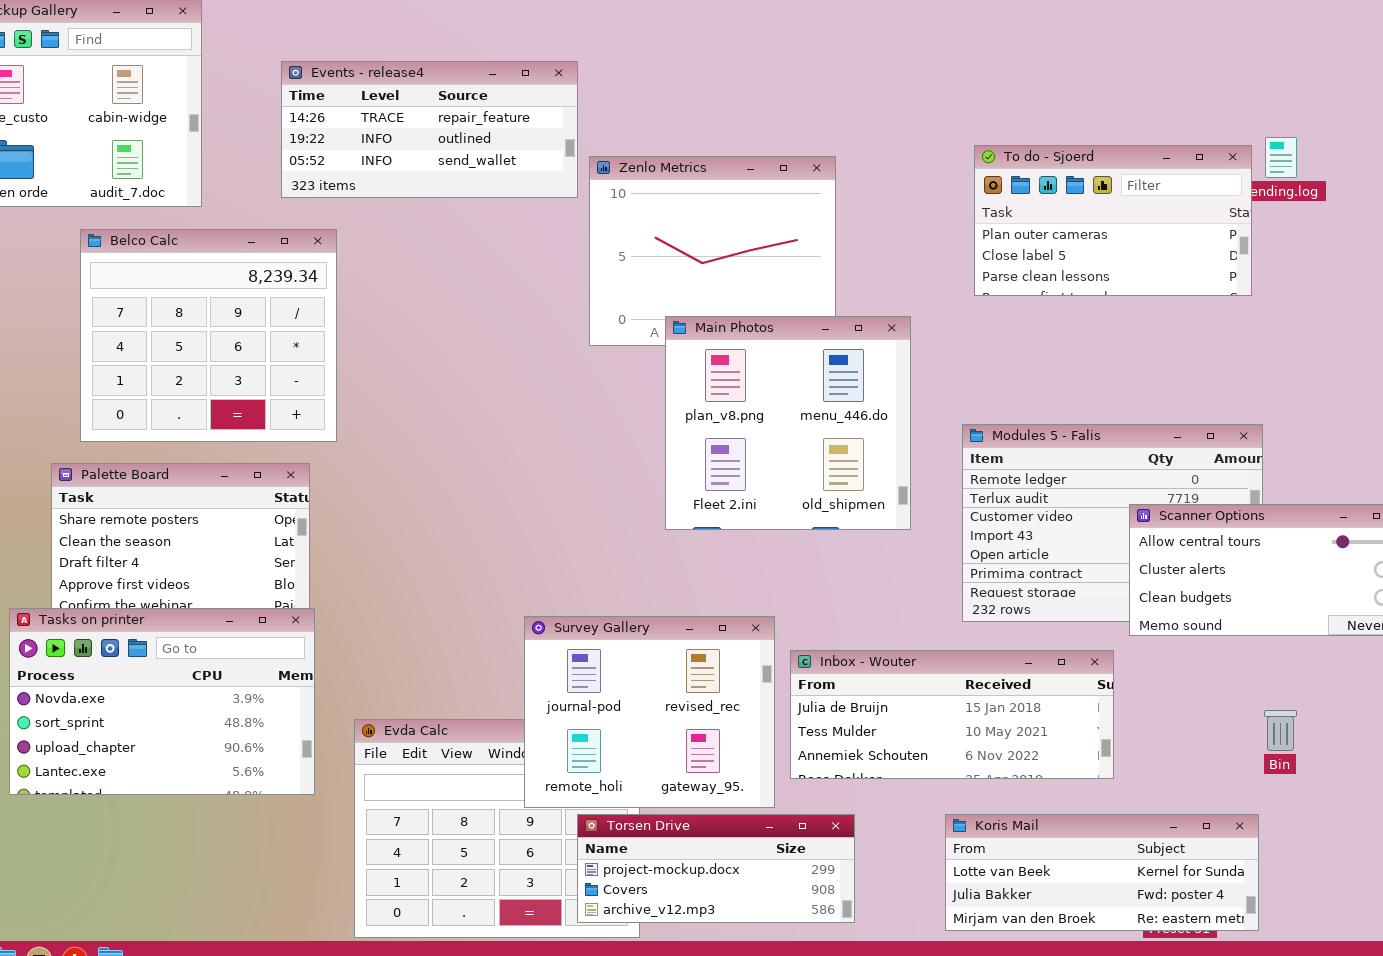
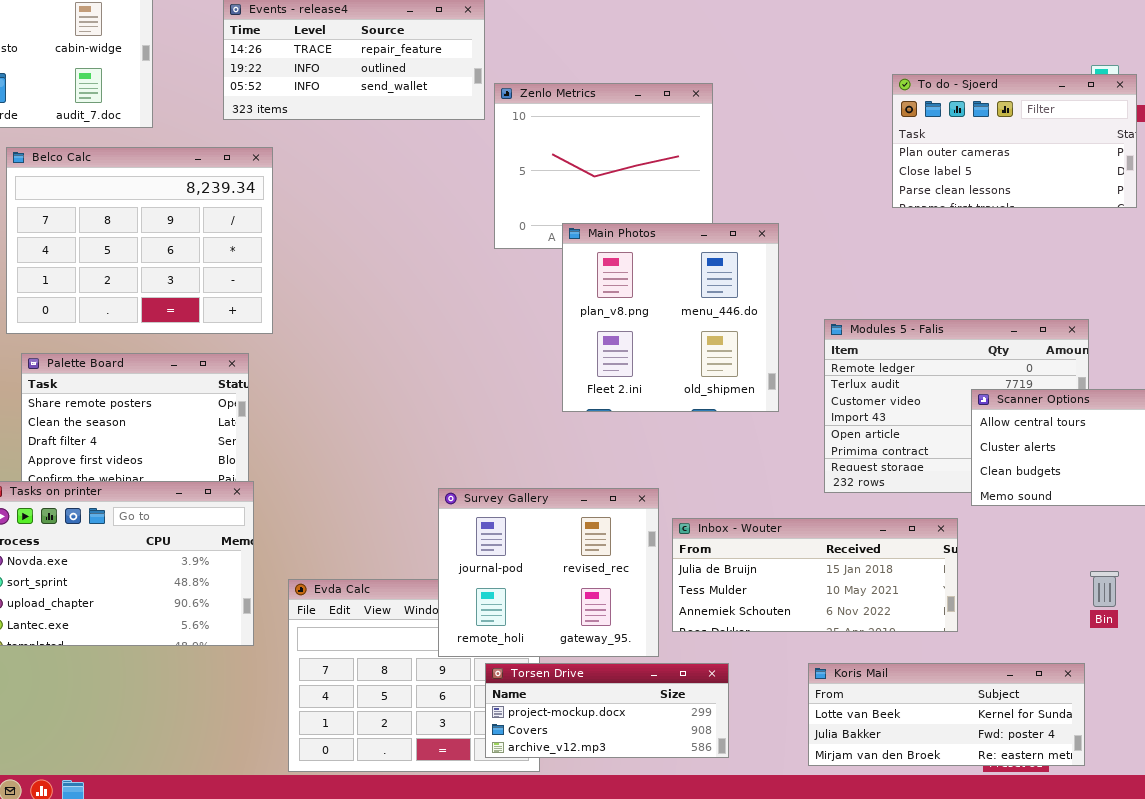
To do - Sjoerd: [974,145,1252,296] -> [892,74,1137,208], moved
Belco Calc: [80,229,337,442] -> [6,147,273,334], resized

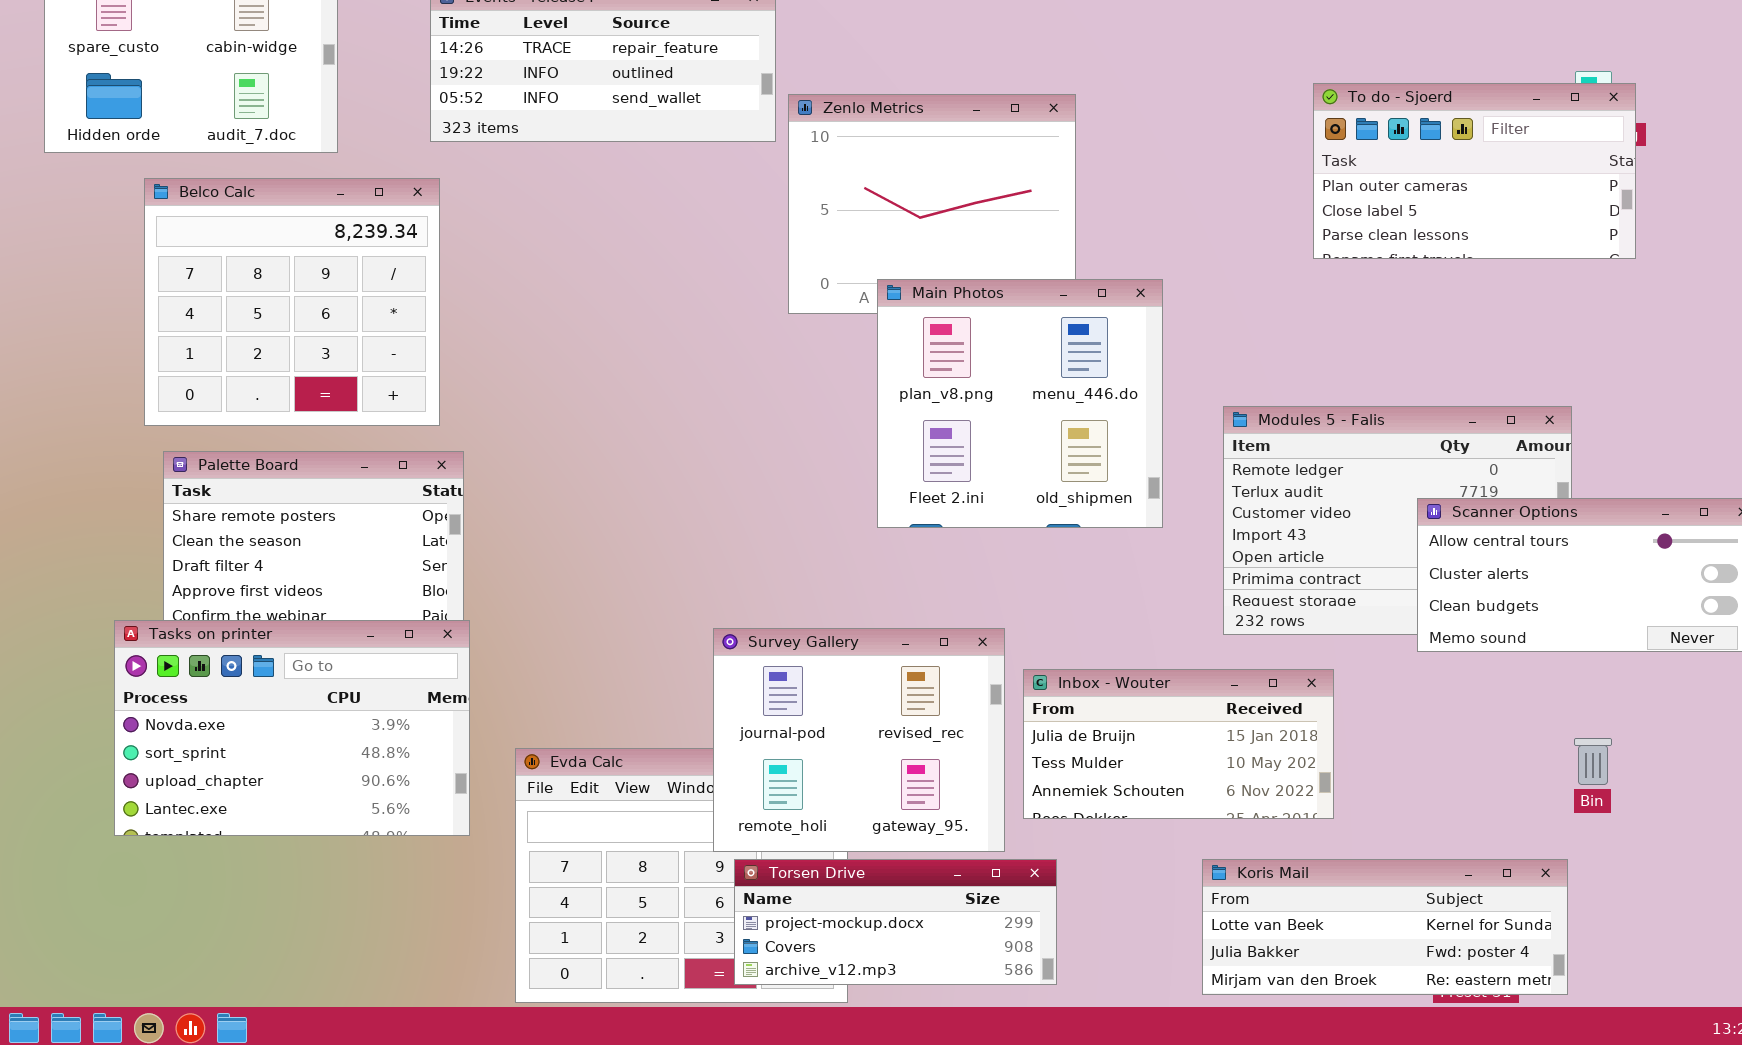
Belco Calc: [6,147,273,334] -> [144,178,440,426], resized
Inbox - Wouter: [672,518,958,632] -> [1023,669,1334,819], resized
Torsen Drive: [485,663,729,758] -> [734,859,1057,985], moved

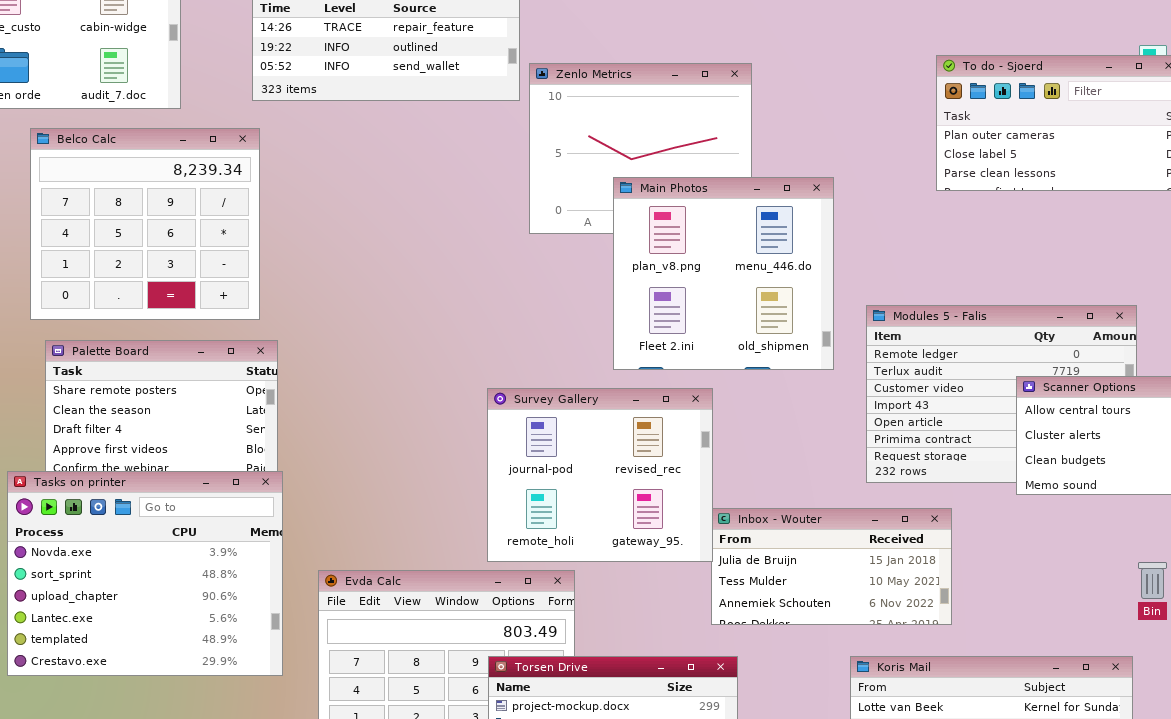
Main Photos: [877,279,1163,528] -> [613,177,834,370], moved
Tasks on printer: [114,620,470,836] -> [7,471,283,676], resized
Survey Gallery: [713,628,1005,852] -> [487,388,713,562], moved

